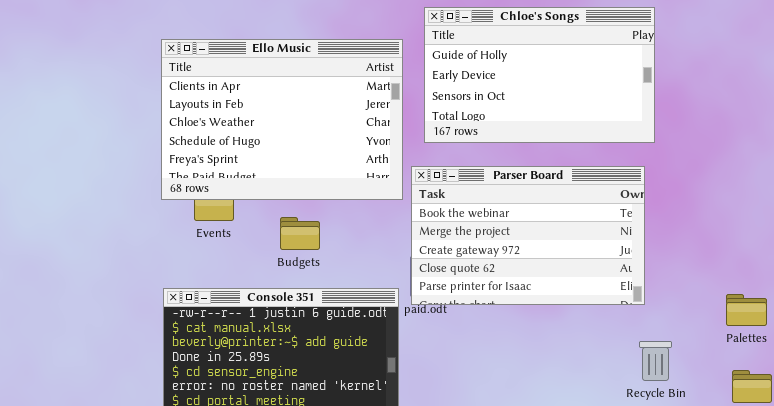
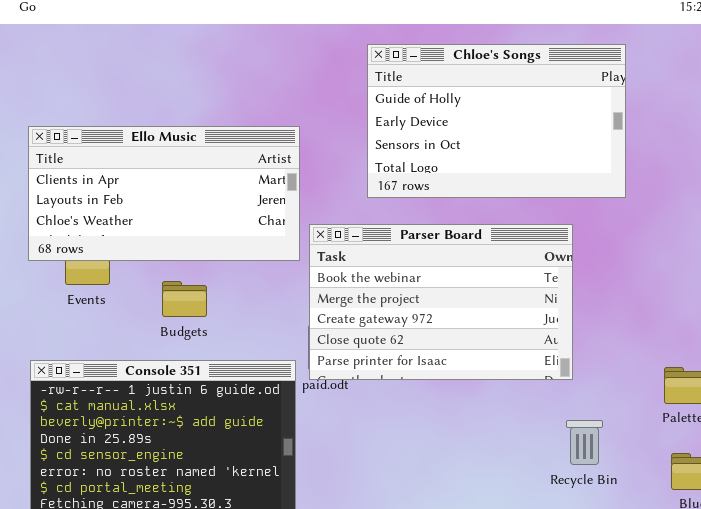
Chloe's Songs: [424,7,655,143] -> [367,44,626,198], moved
Ello Music: [161,39,403,200] -> [28,126,300,261], resized

